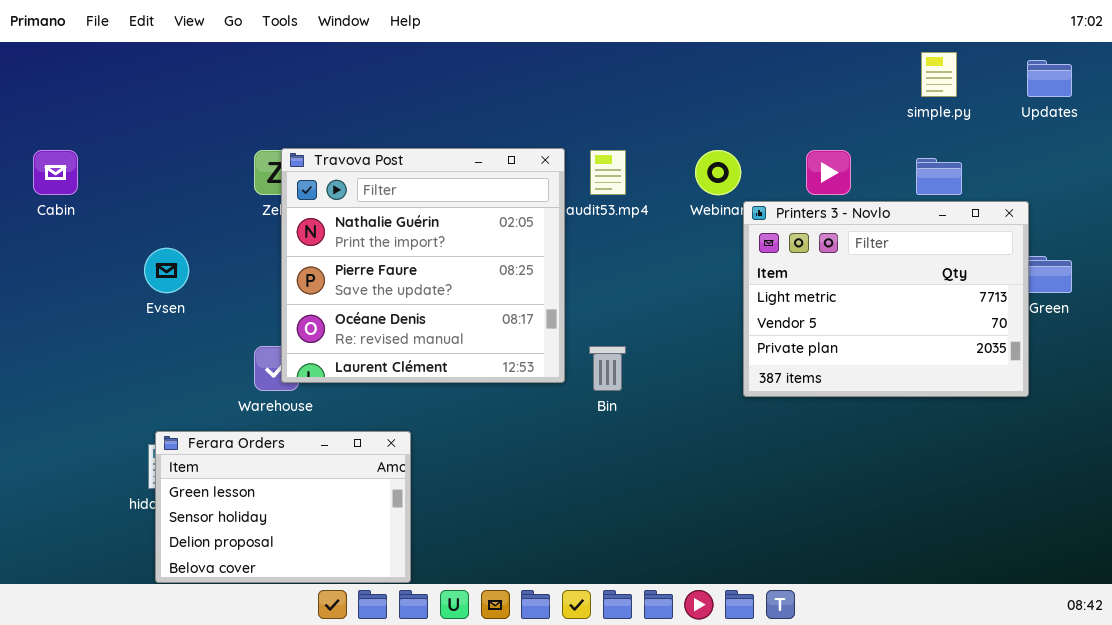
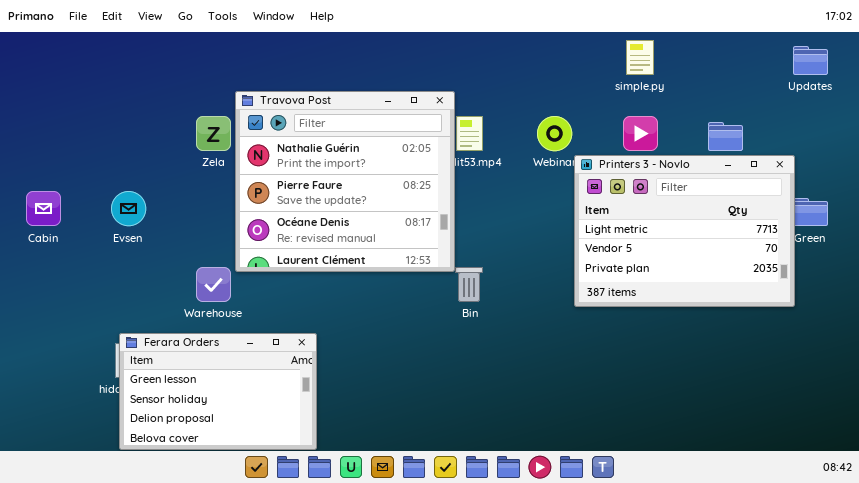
simple.py: [921,52,957,97] -> [626,40,654,75], moved
Travova Post: [281,148,565,383] -> [235,91,455,272], moved
Cabin: [33,150,78,195] -> [26,191,61,226], moved

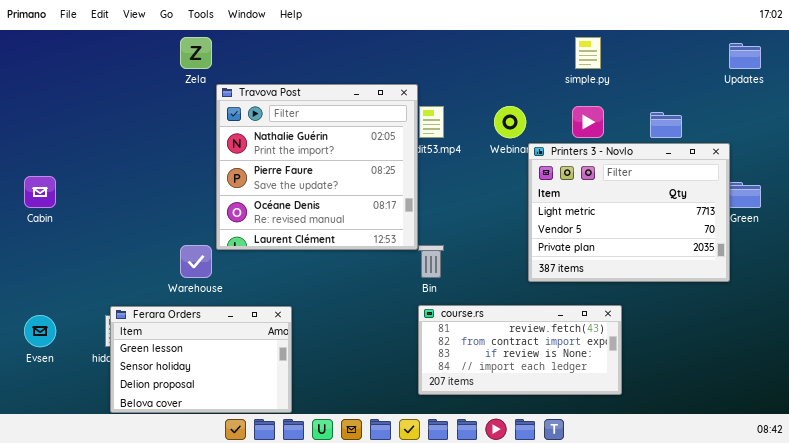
Zela: [196,116,231,151] -> [180,37,212,69], moved
Evsen: [111,191,146,226] -> [24,315,56,347], moved
course.rs: none -> [418,305,622,395], opened

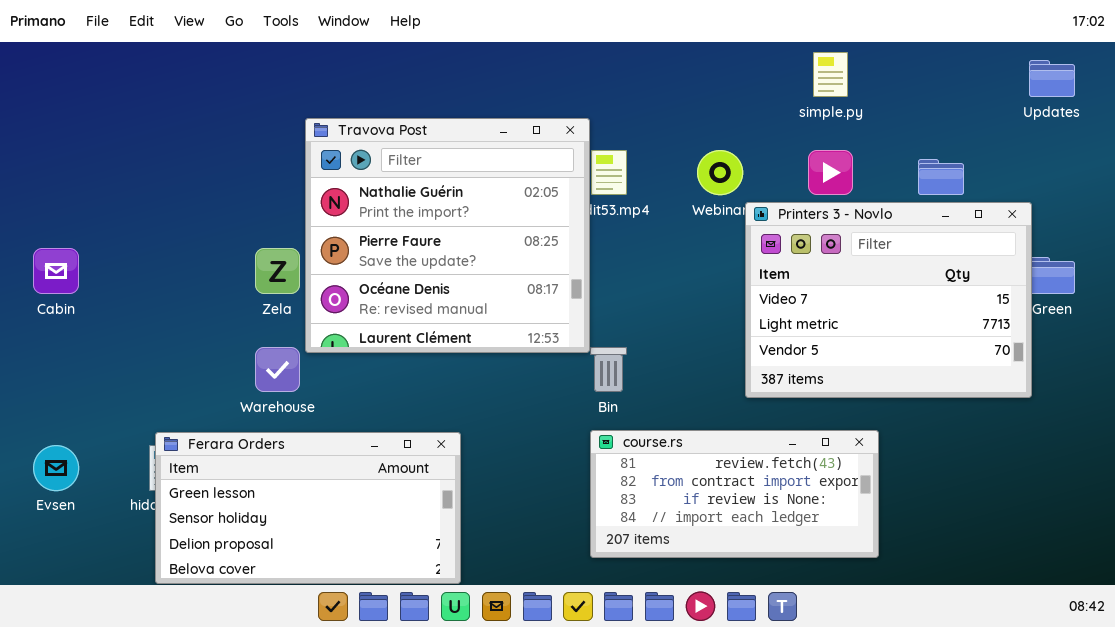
Zela: [180,37,212,69] -> [255,248,300,294], moved
Printers 3 - Novlo: [528,143,730,282] -> [745,202,1032,398], scrolled up 1 row
Ferara Orders: [110,306,292,413] -> [155,432,461,584], resized

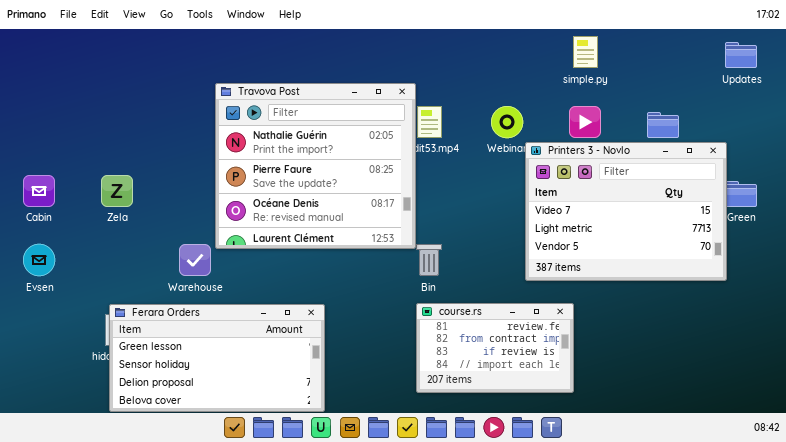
Zela: [255,248,300,294] -> [101,175,133,207], moved
course.rs: [590,430,879,558] -> [416,303,574,393], resized
Evsen: [33,445,79,491] -> [23,244,55,276], moved

